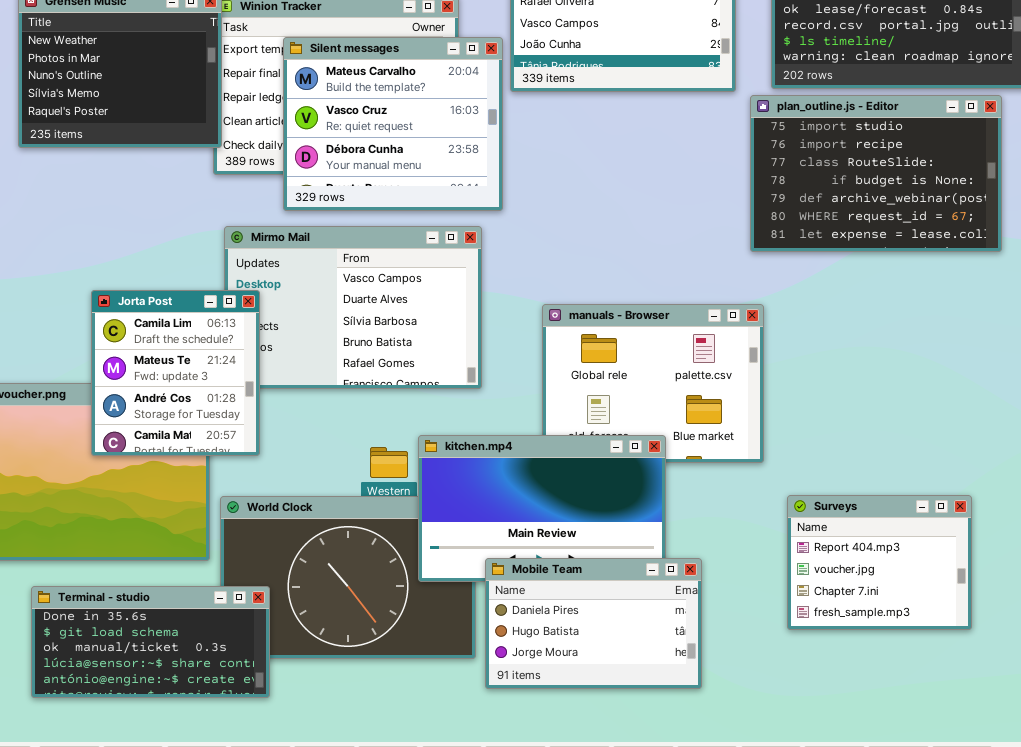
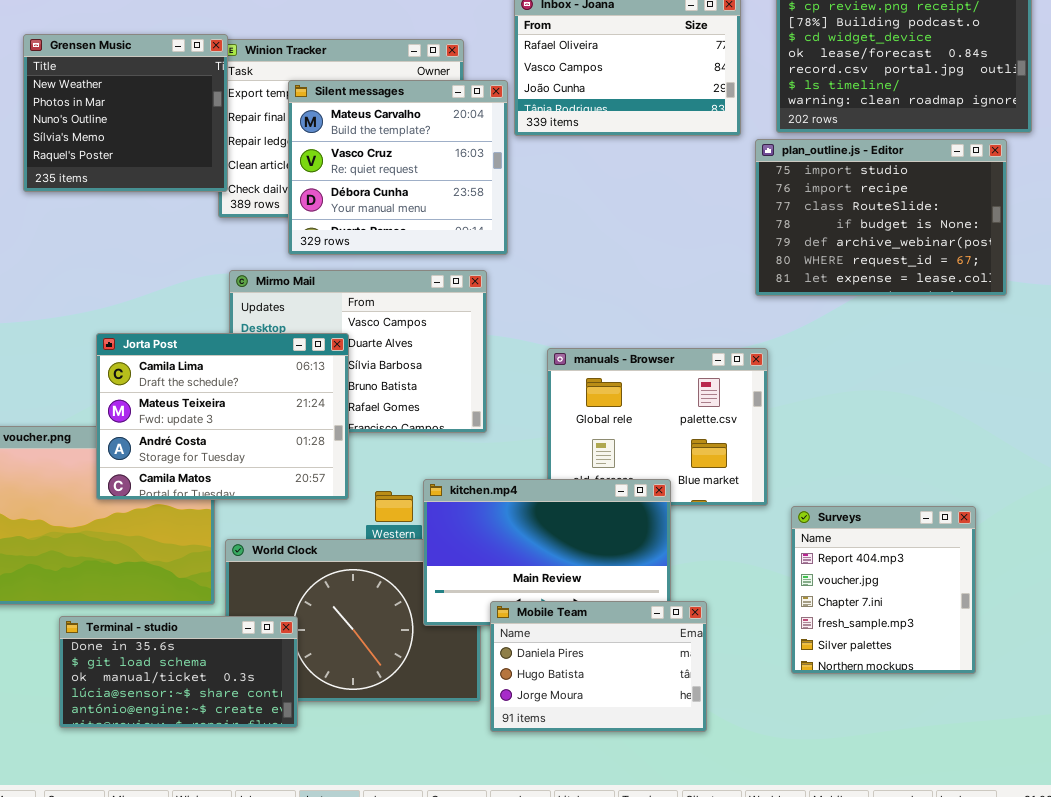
Jorta Post: [91,290,260,456] -> [96,333,349,500], resized
Surveys: [787,495,972,630] -> [791,506,976,674], resized
Terminal - studio: [31,586,270,698] -> [59,616,298,728], moved

